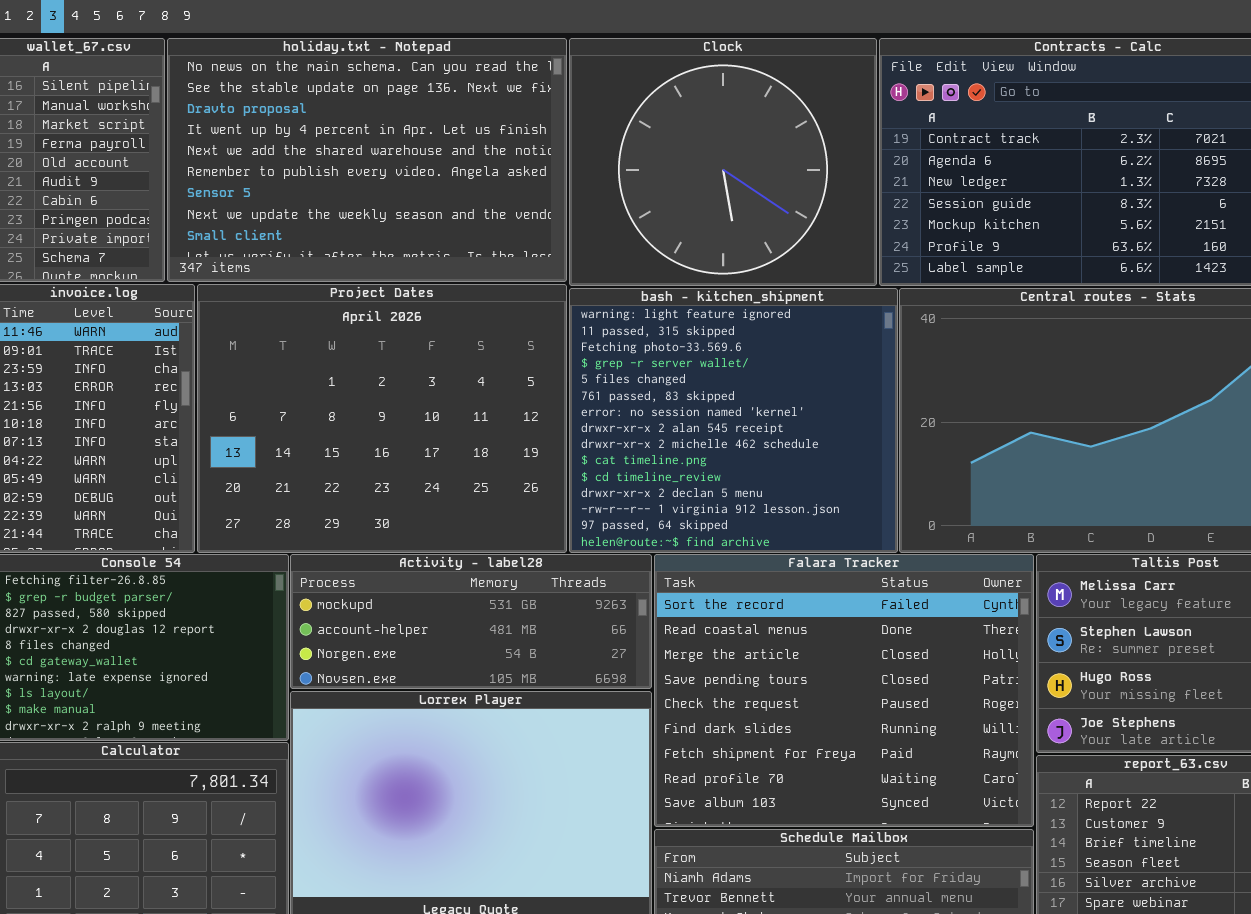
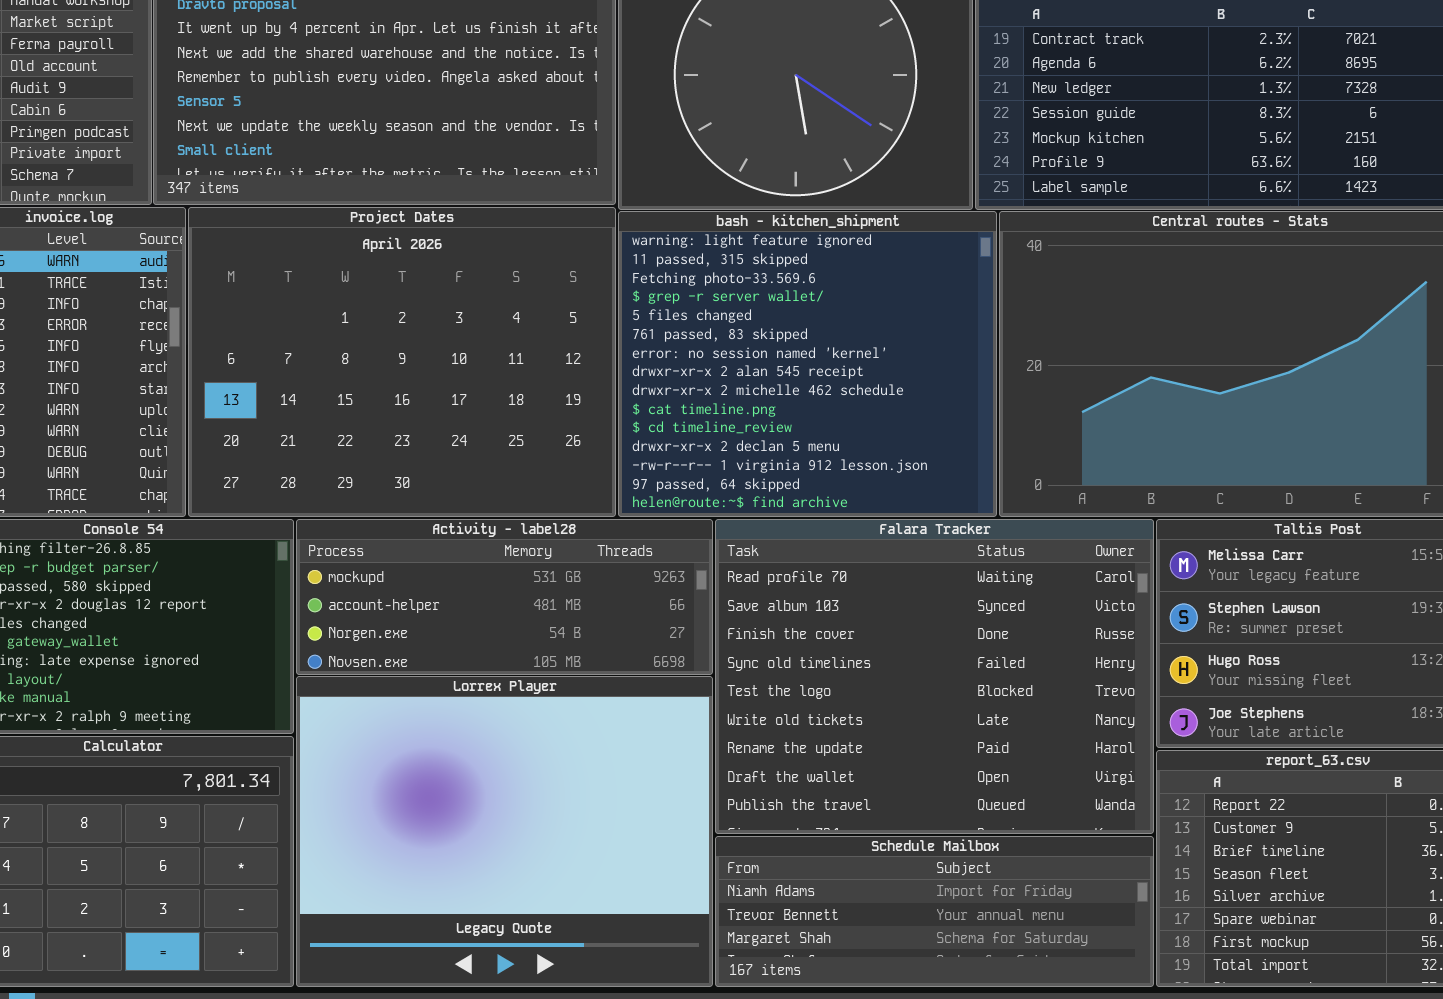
Falara Tracker: [654,554,1034,827] -> [715,519,1154,834], scrolled down 7 rows

